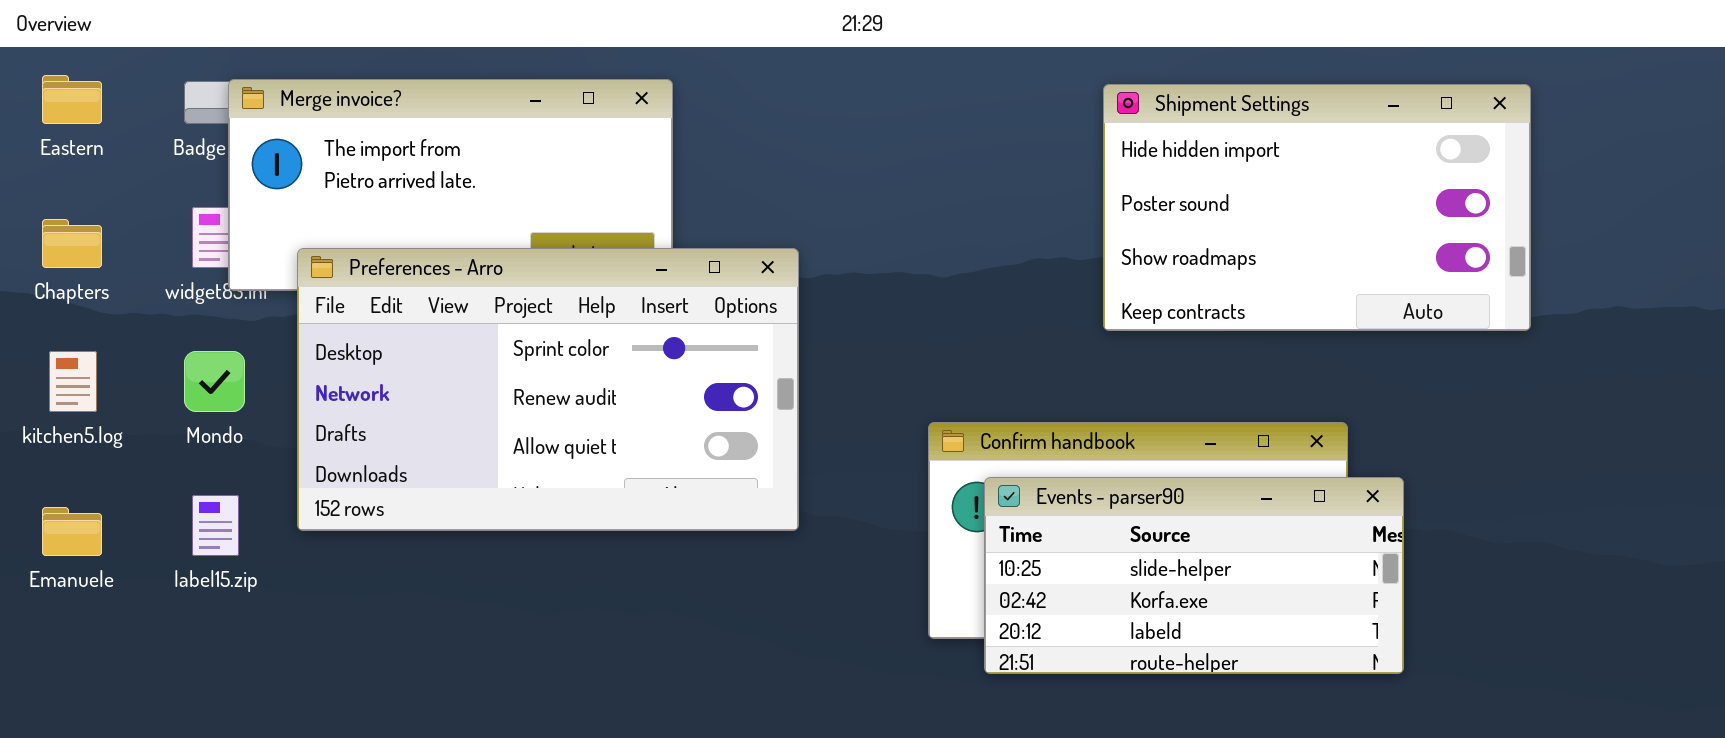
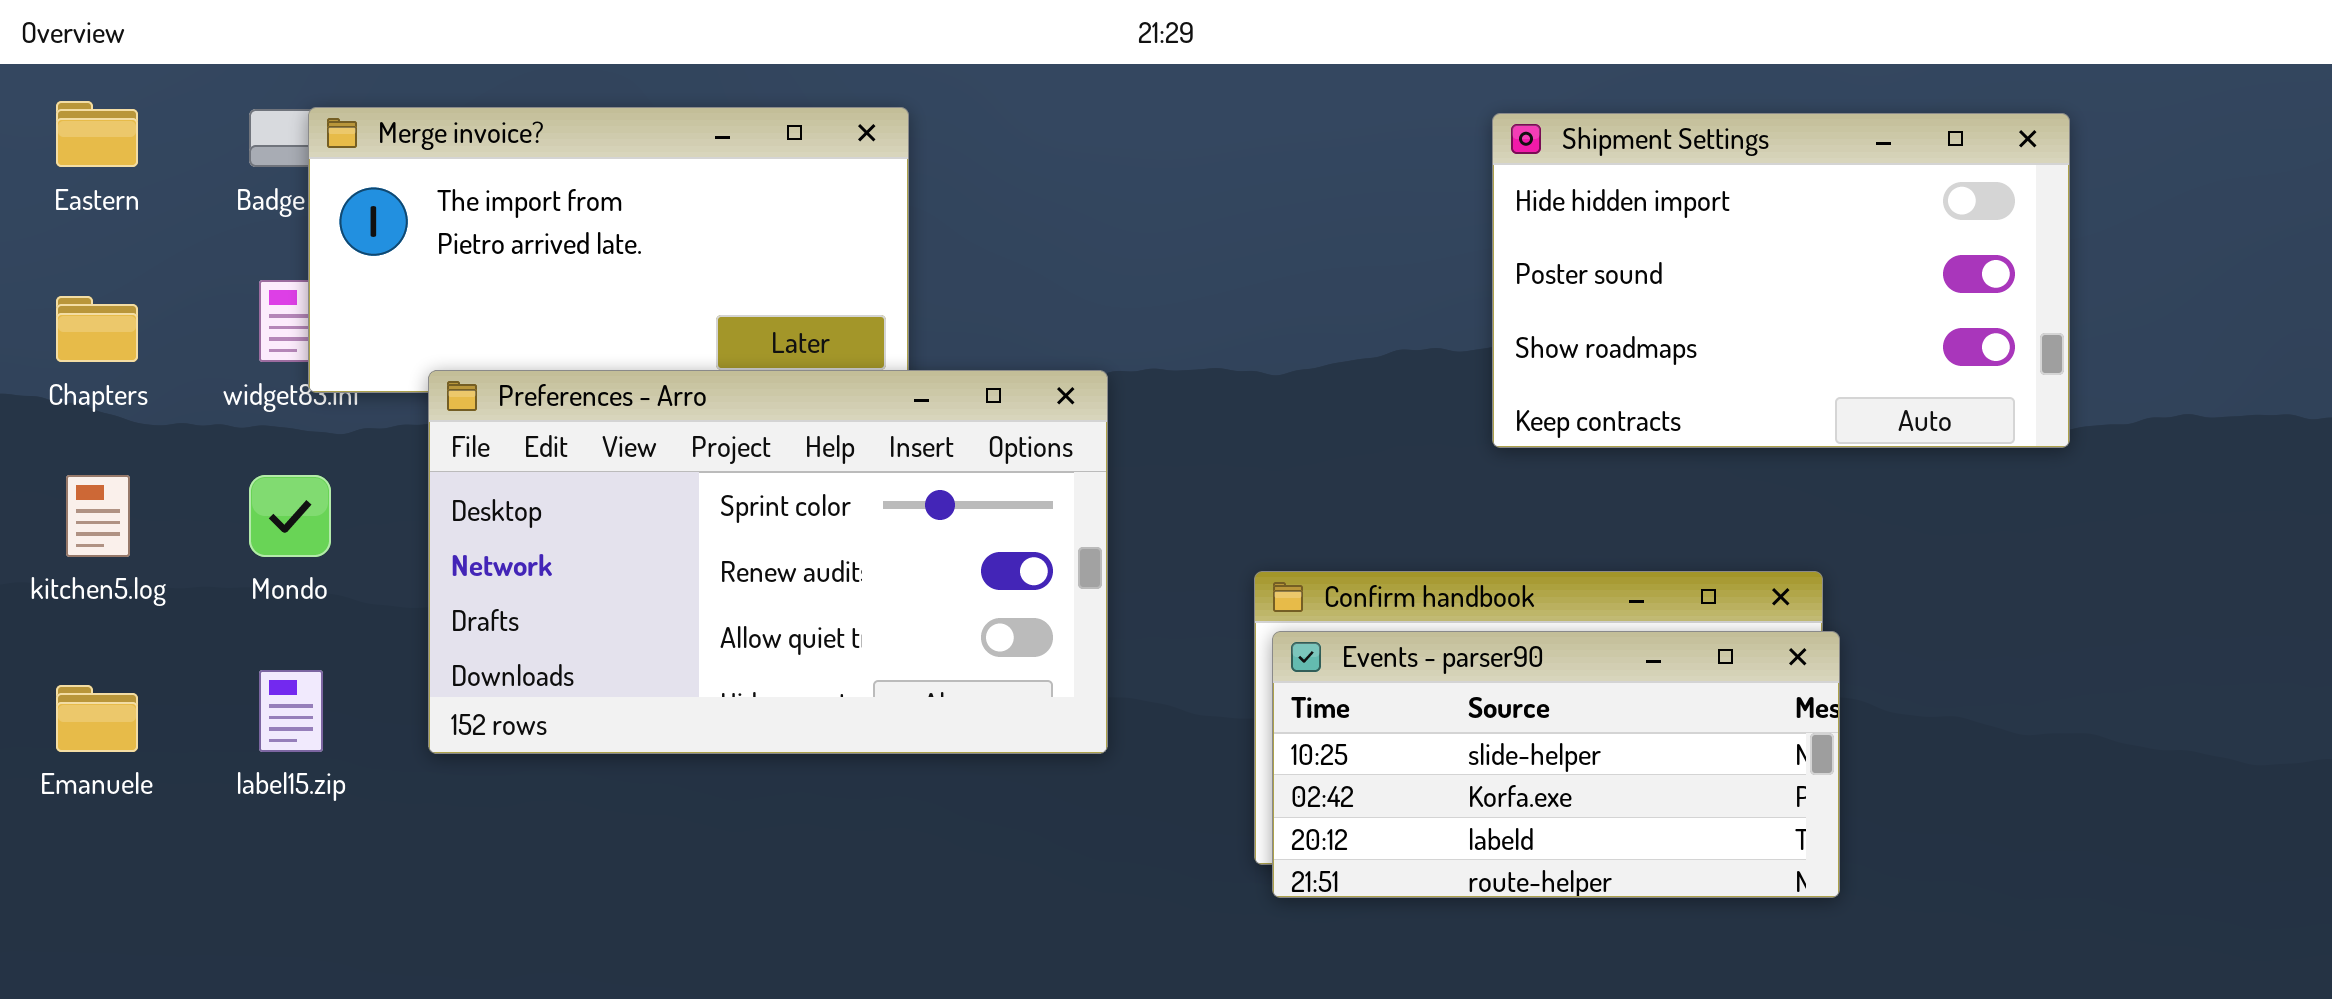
Preferences - Arro: [297,248,799,531] -> [428,370,1108,754], moved
Events - parser90: [984,477,1404,674] -> [1272,631,1840,898], moved

